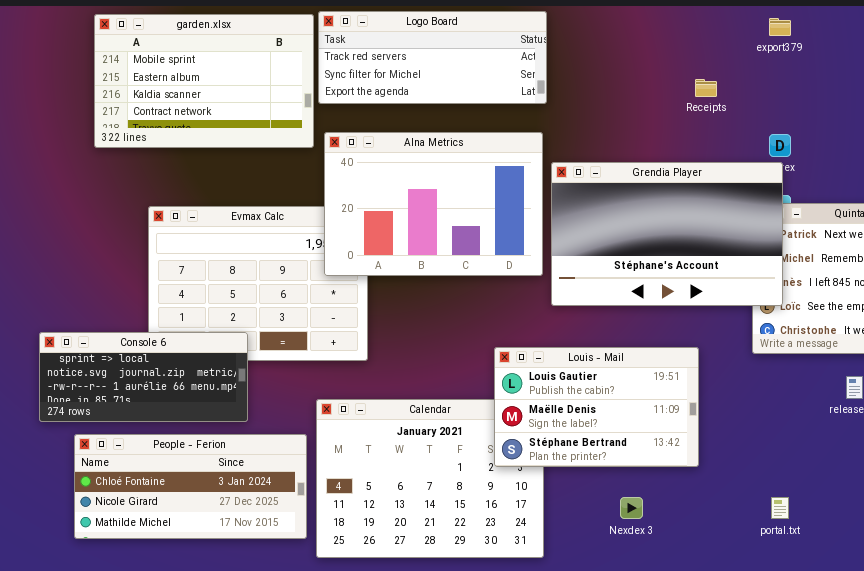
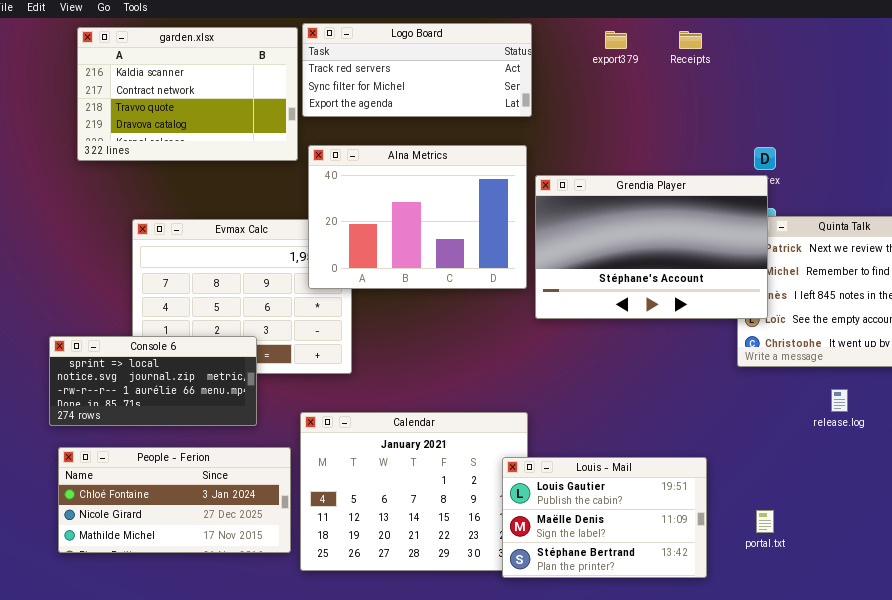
garden.xlsx: [94,14,314,148] -> [77,27,298,161], scrolled down 2 rows
export379: [769,18,791,36] -> [605,31,627,49], moved
Receipts: [695,79,717,97] -> [679,31,702,49], moved
Console 6: [39,332,248,422] -> [49,336,257,426], moved
Louis - Mail: [494,347,699,467] -> [502,457,707,578], moved

